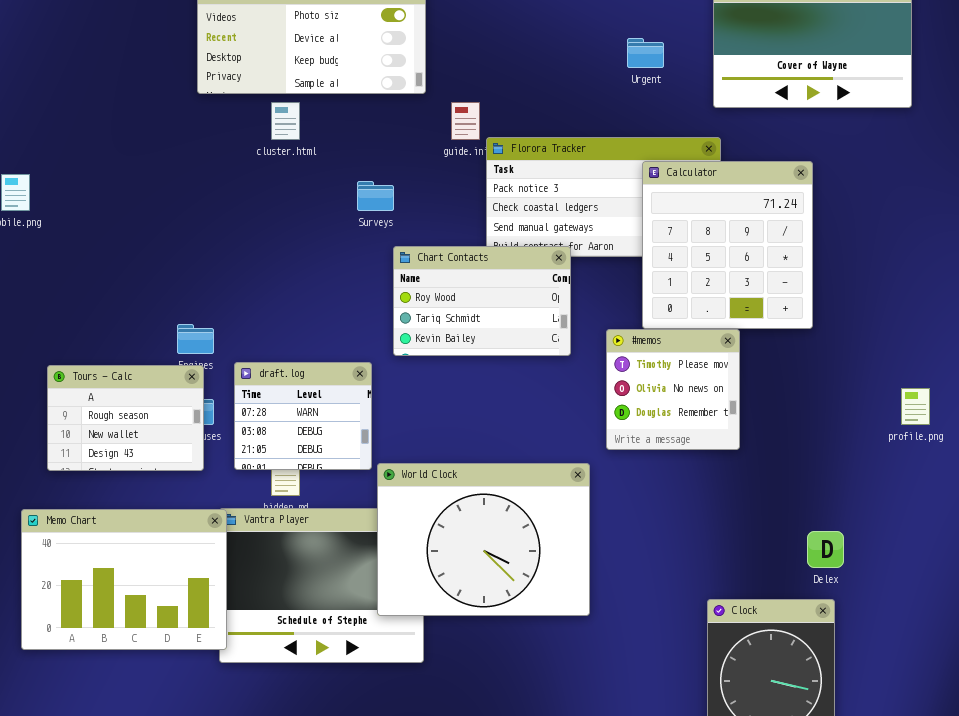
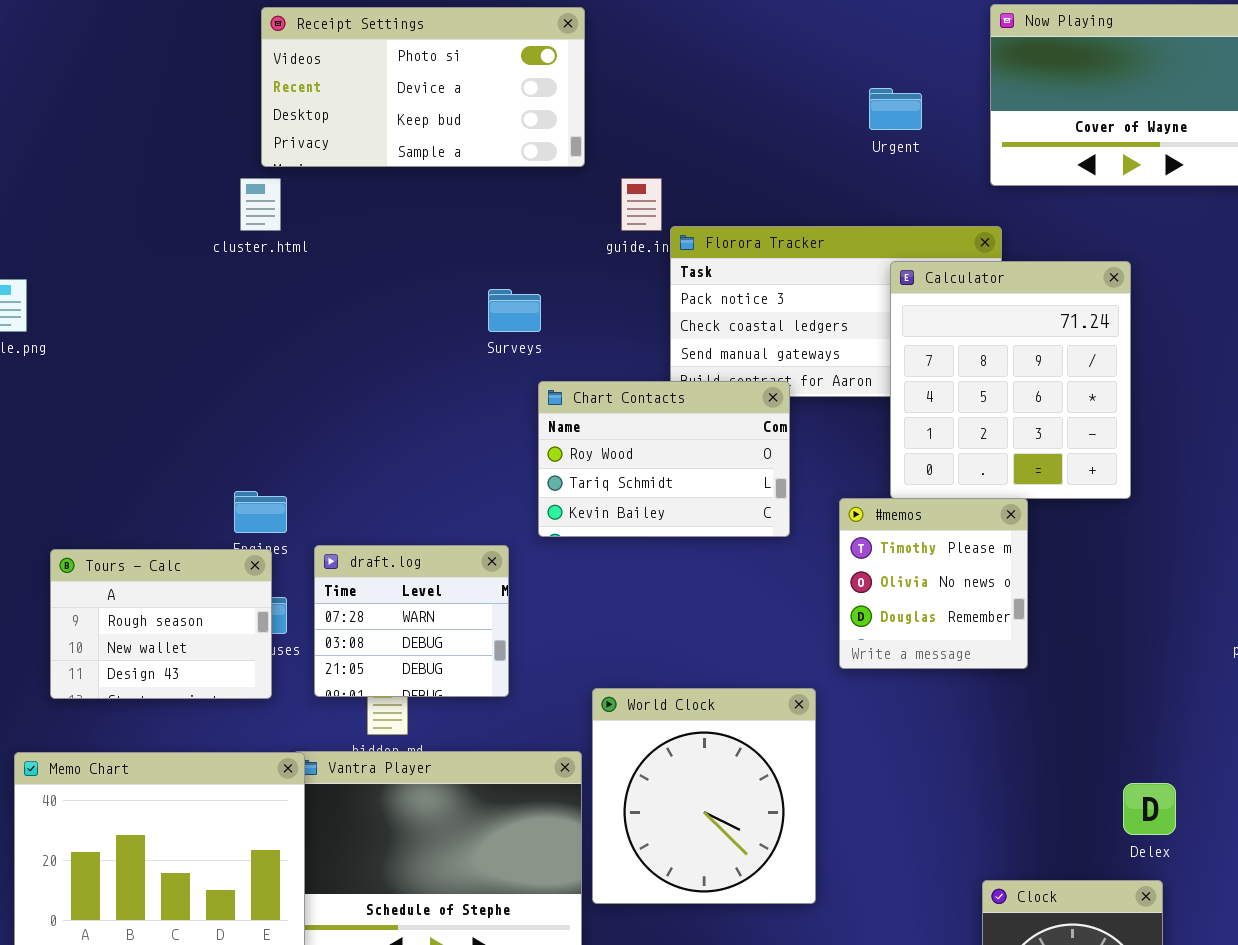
cluster.html: [271,102,300,140] -> [240,178,281,231], moved
World Clock: [377,463,590,616] -> [592,688,816,904], resized

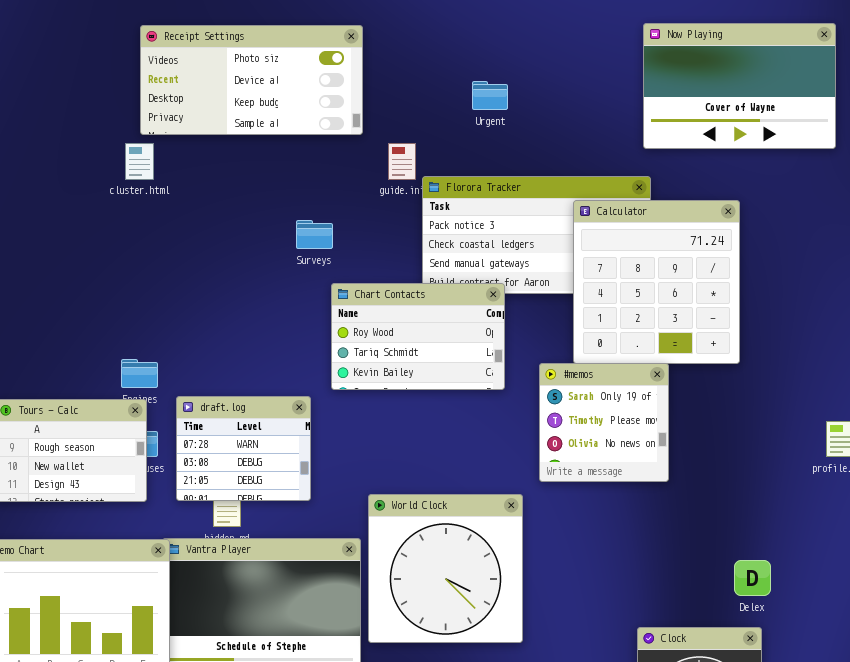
Urgent: [869,88,922,130] -> [472,81,508,110], moved
#memos: [839,498,1028,669] -> [539,363,669,482], scrolled up 1 row

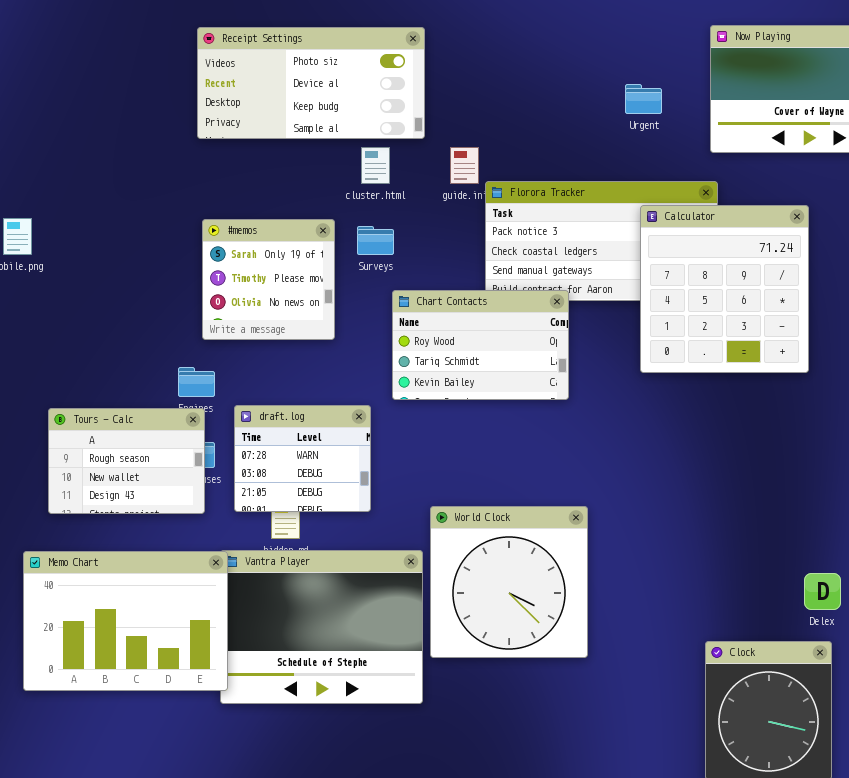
Urgent: [472,81,508,110] -> [625,84,662,114], moved
cluster.html: [125,143,154,180] -> [361,147,390,184], moved
#memos: [539,363,669,482] -> [202,219,335,340], moved

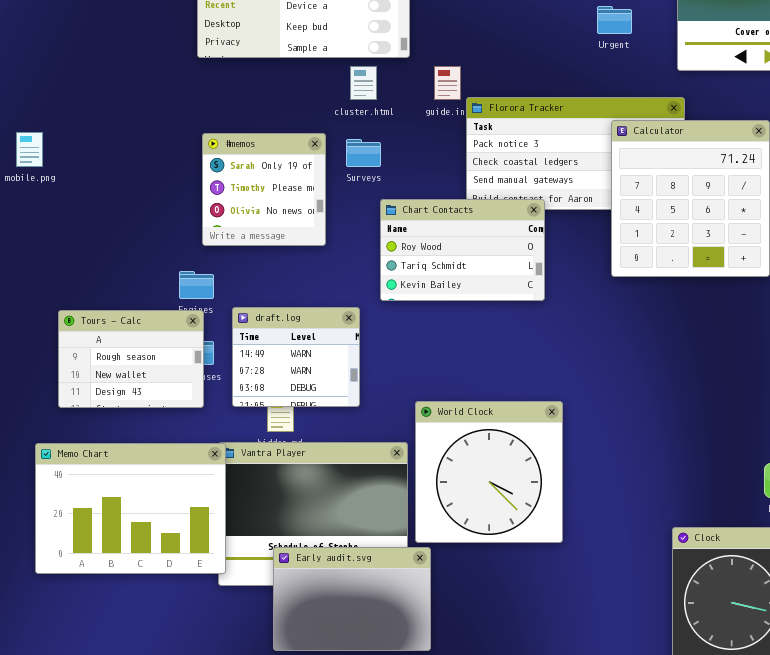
draft.log: [234,405,371,512] -> [232,307,360,407], scrolled up 1 row
Early audit.svg: none -> [273,547,431,651], opened

